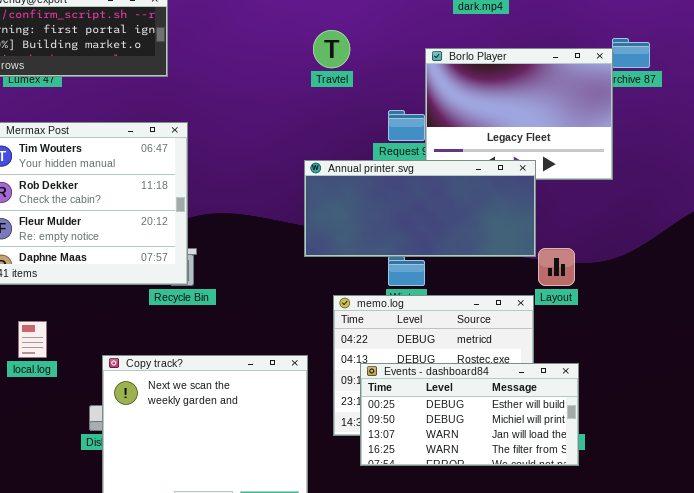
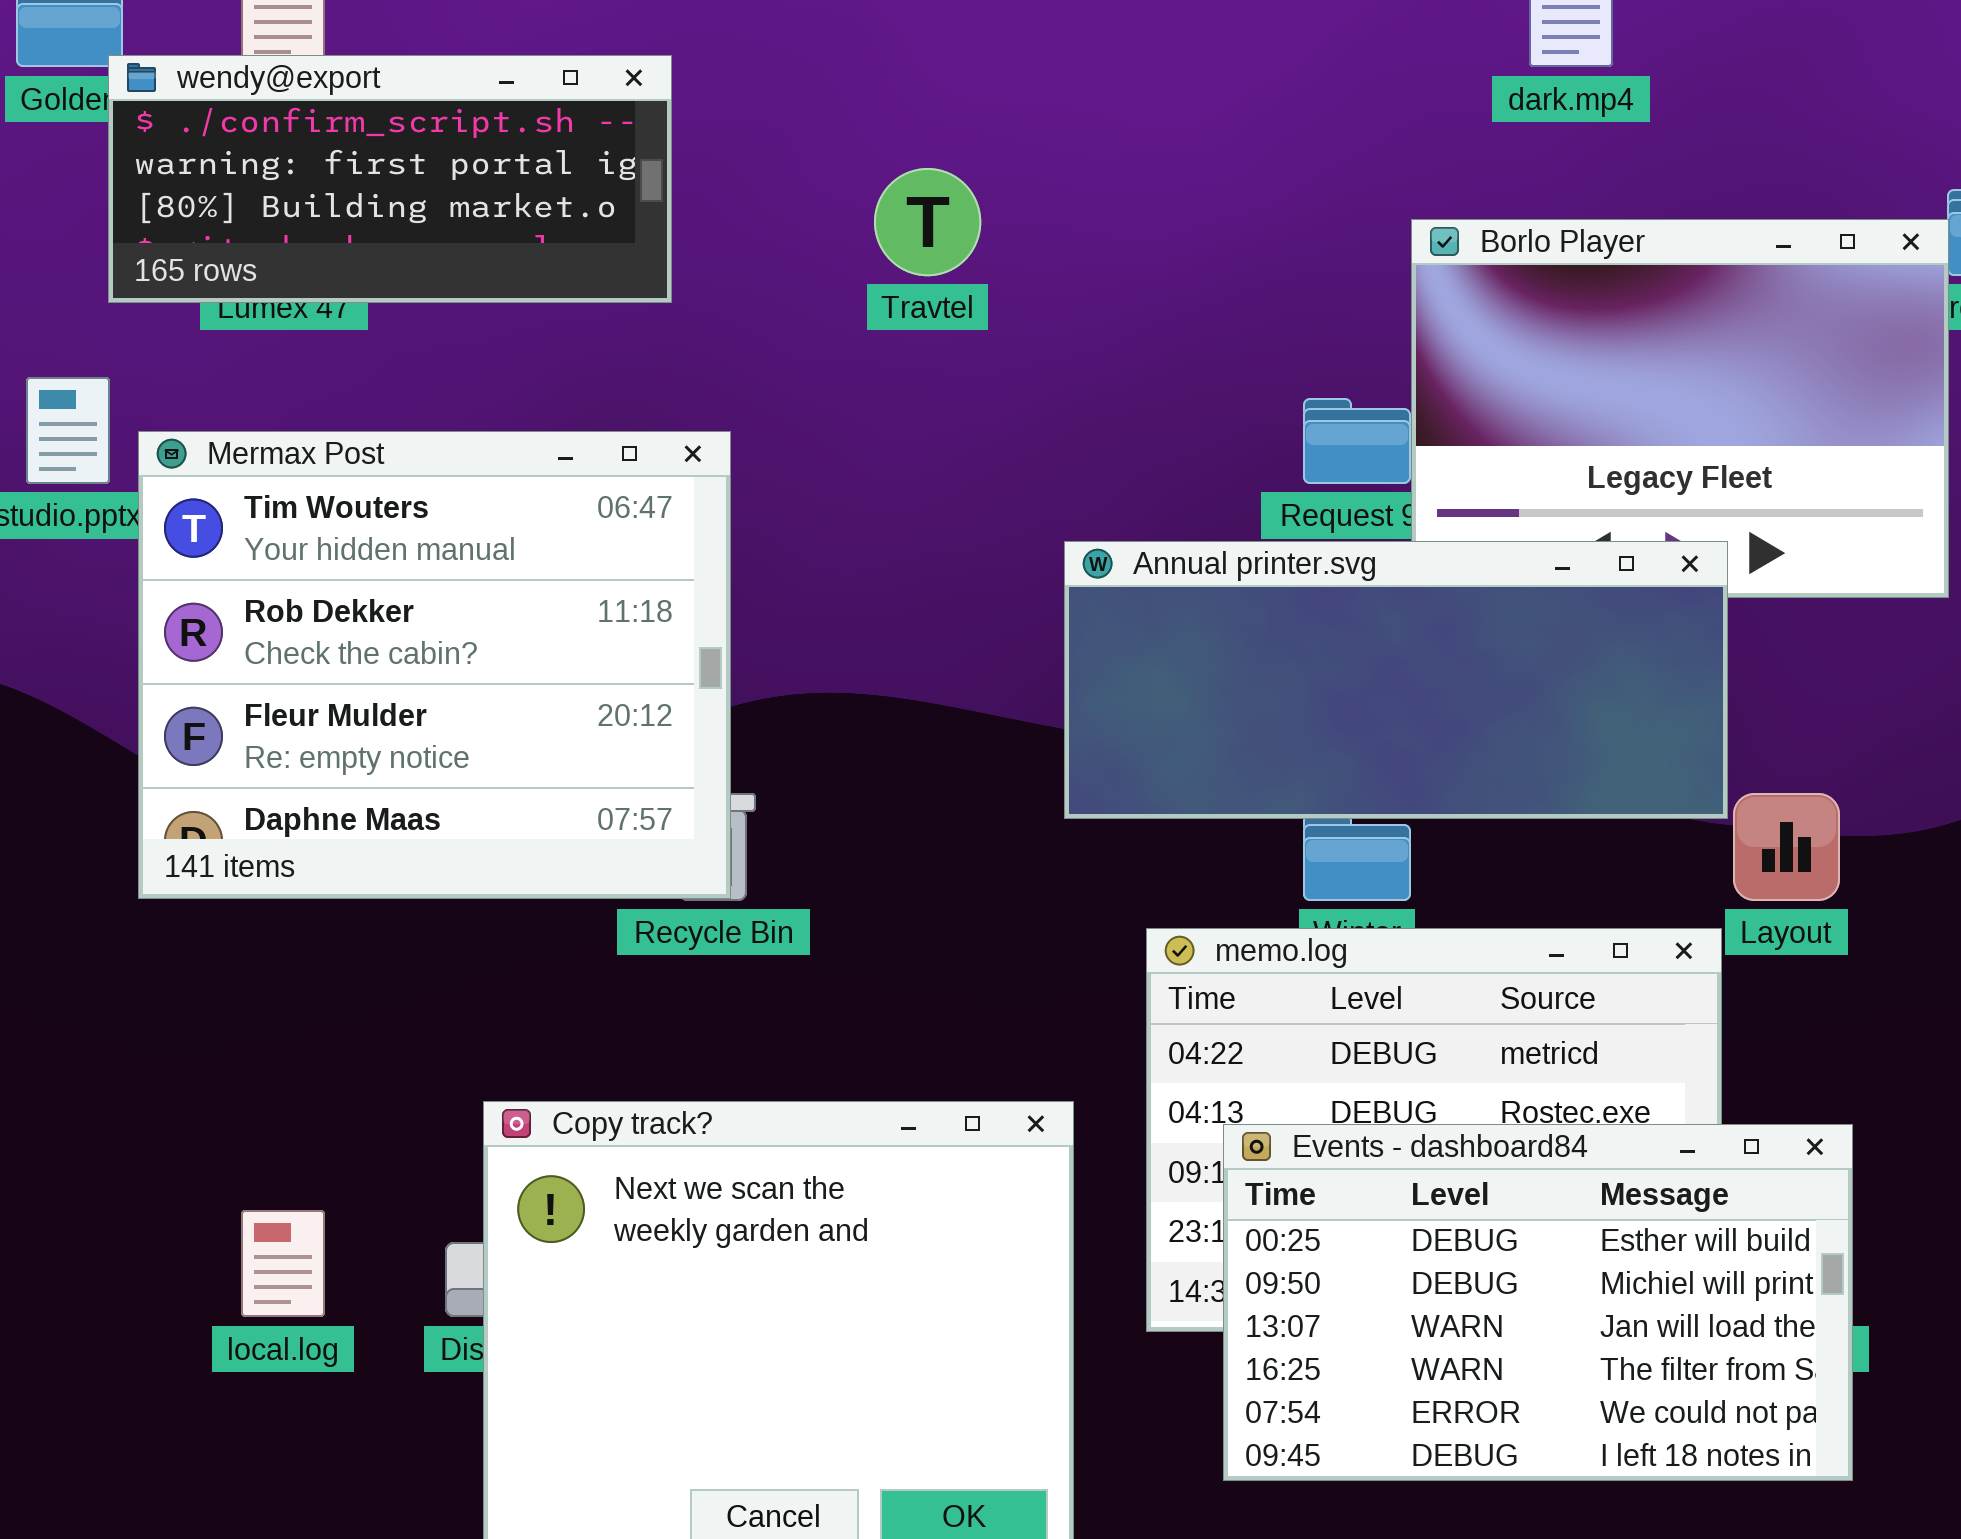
Travtel: [313,30,350,68] -> [874,168,981,276], moved
local.log: [18,321,47,358] -> [241,1210,325,1317], moved
Events - dashboard84: [360,363,579,466] -> [1223,1124,1853,1481], resized

